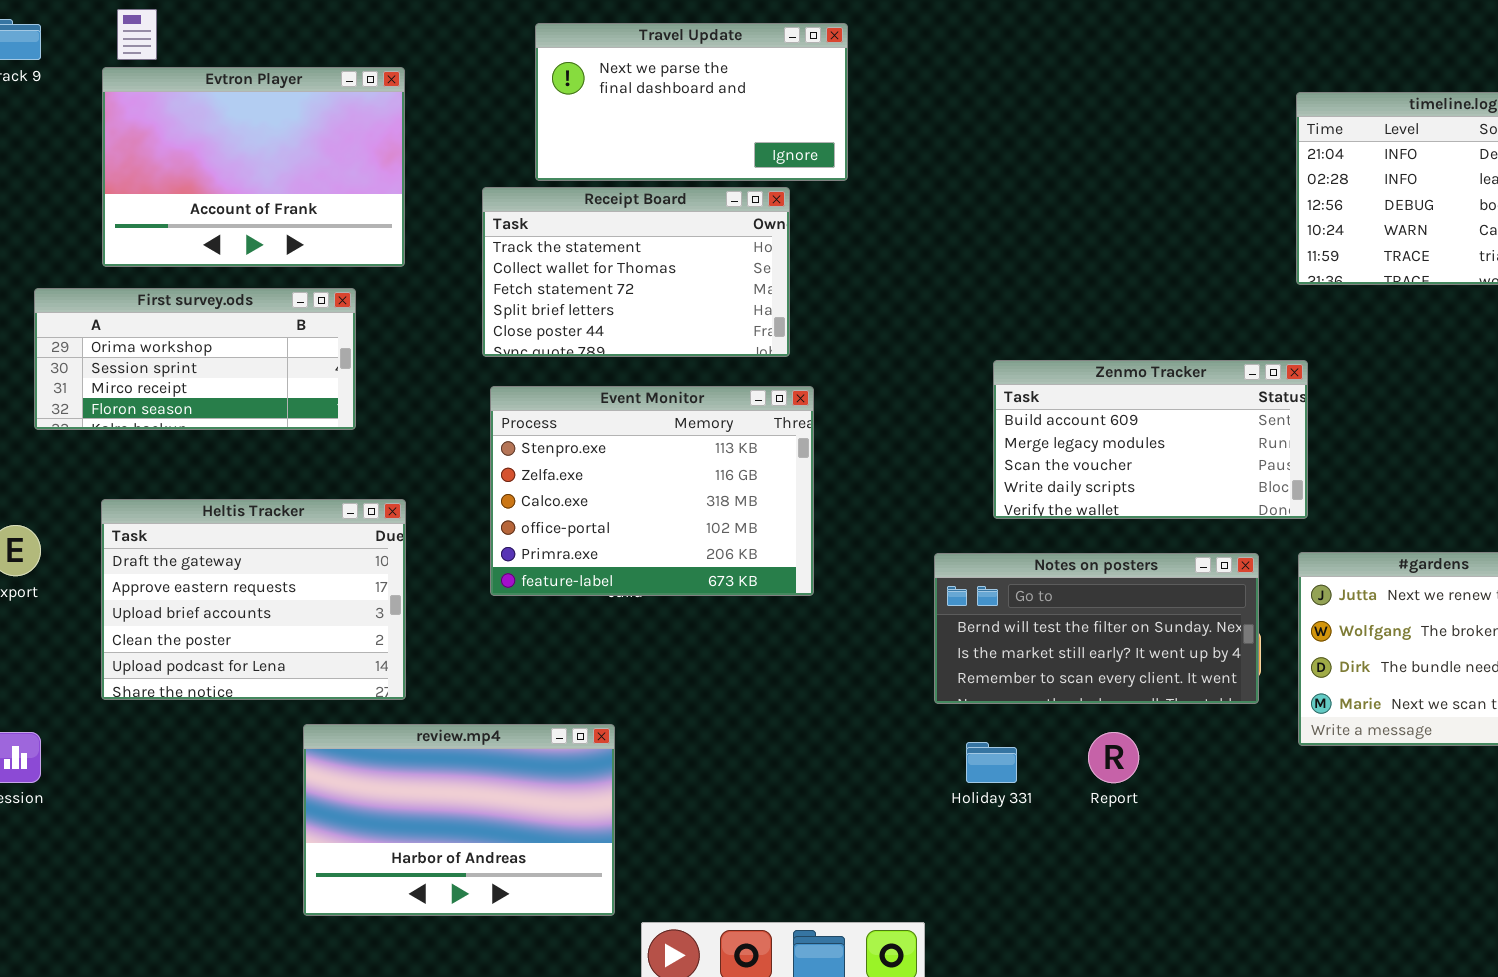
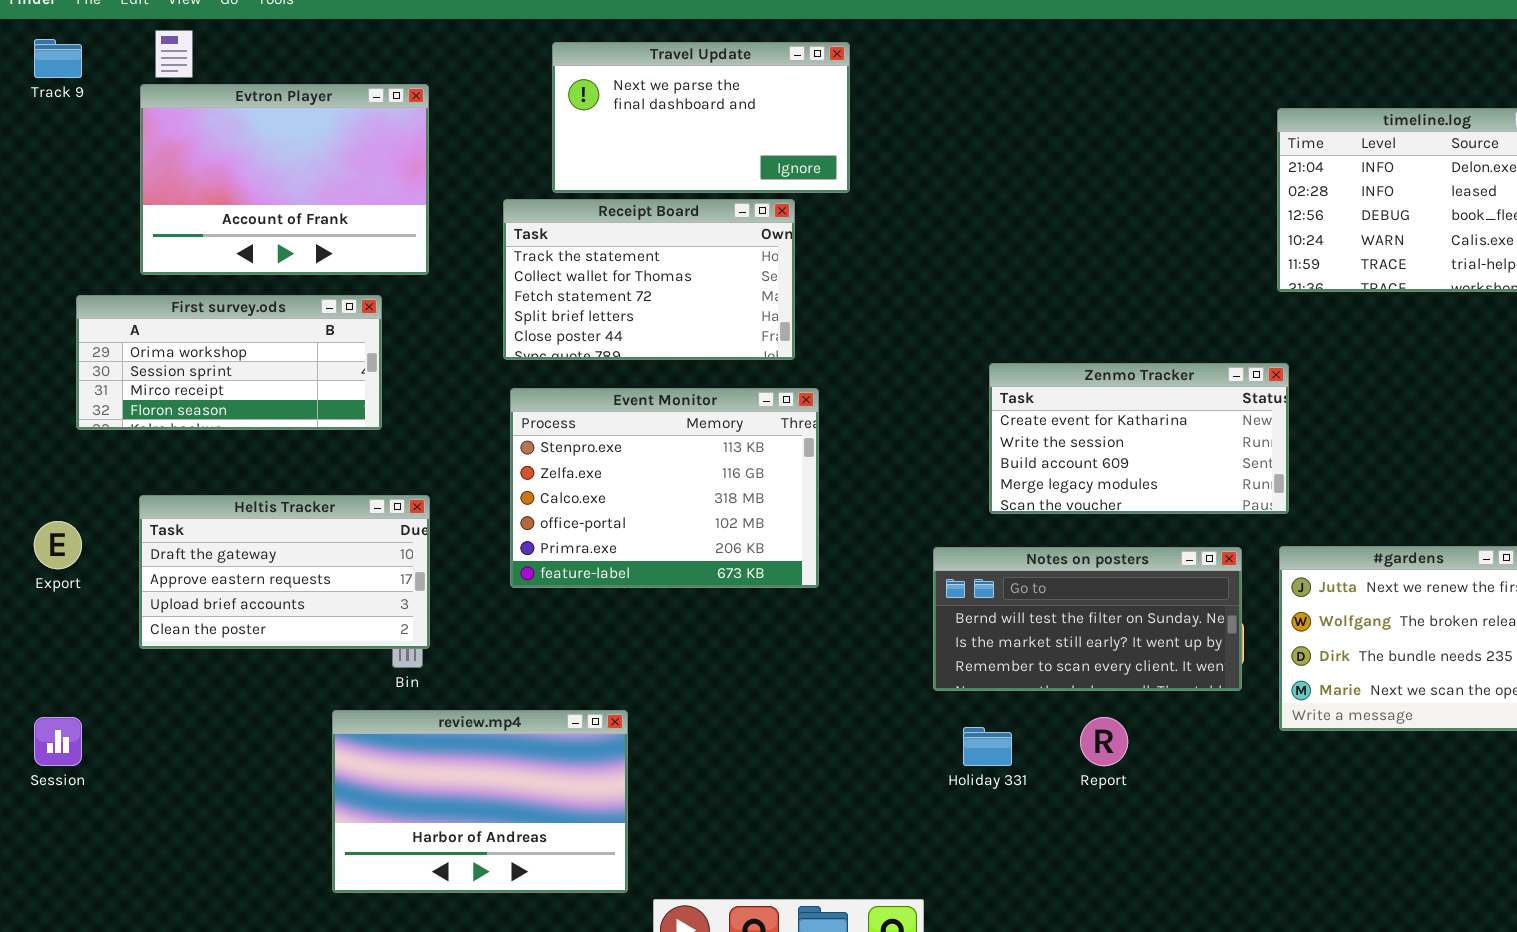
Zenmo Tracker: [993,360,1308,519] -> [989,363,1289,514], scrolled up 2 rows
Heltis Tracker: [101,499,406,700] -> [139,495,430,649], resized

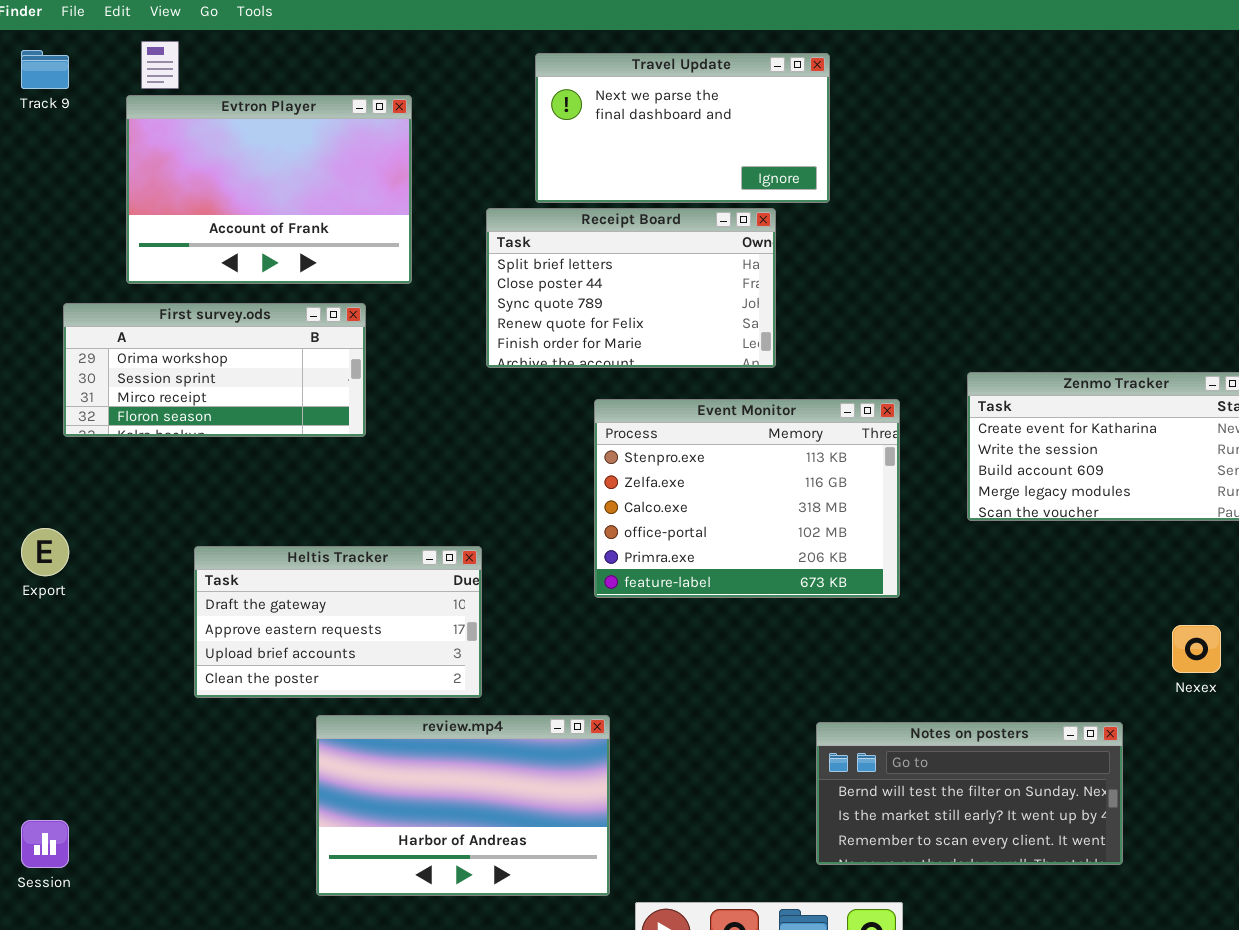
Receipt Board: [503,199,795,360] -> [486,208,776,368], scrolled down 3 rows
Event Monitor: [510,388,819,588] -> [594,399,900,598], moved
Heltis Tracker: [139,495,430,649] -> [194,546,482,698], moved
Notes on posters: [933,547,1242,691] -> [816,722,1123,865], moved
Session: [34,717,82,766] -> [21,820,69,868], moved

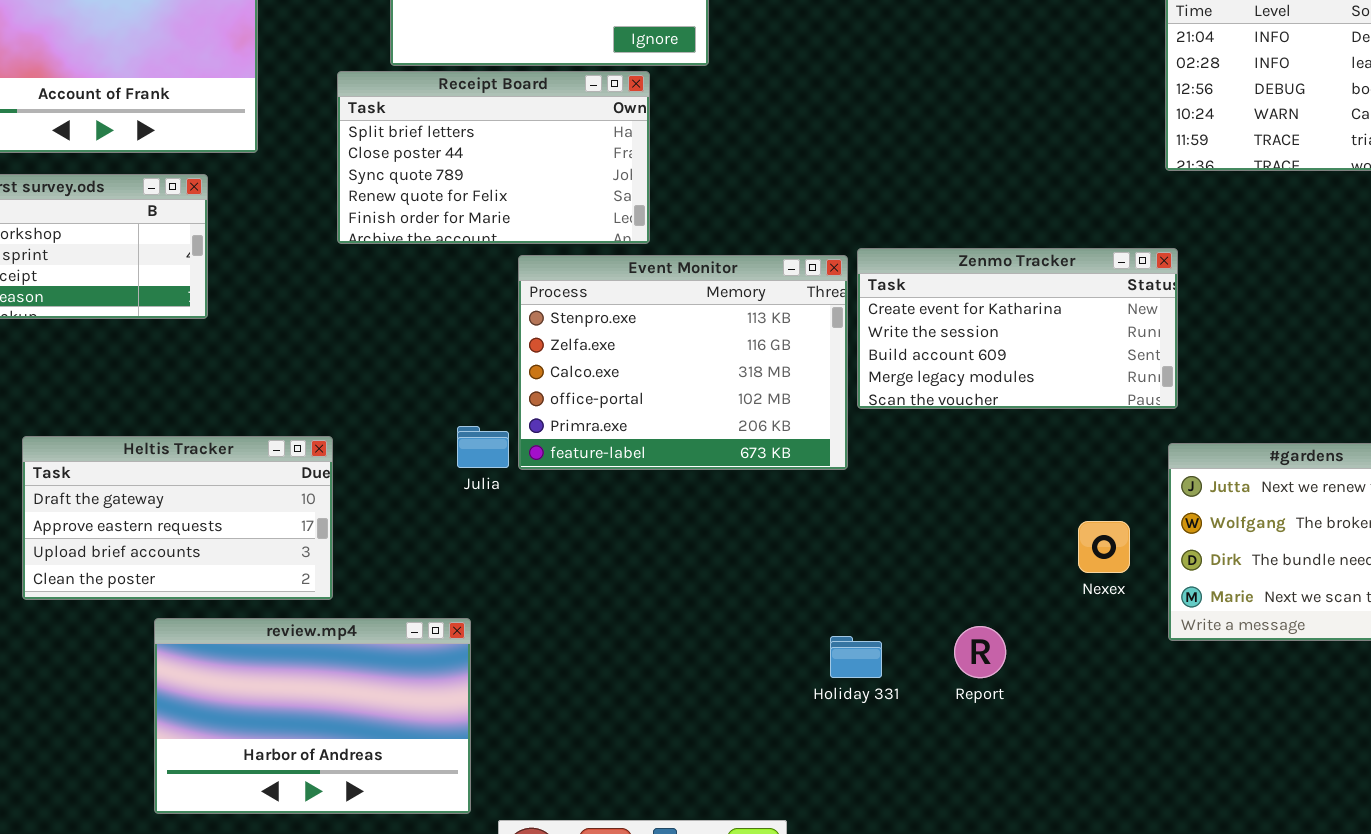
Event Monitor: [594,399,900,598] -> [518,255,848,470], moved
Notes on posters: [816,722,1123,865] -> none, closed

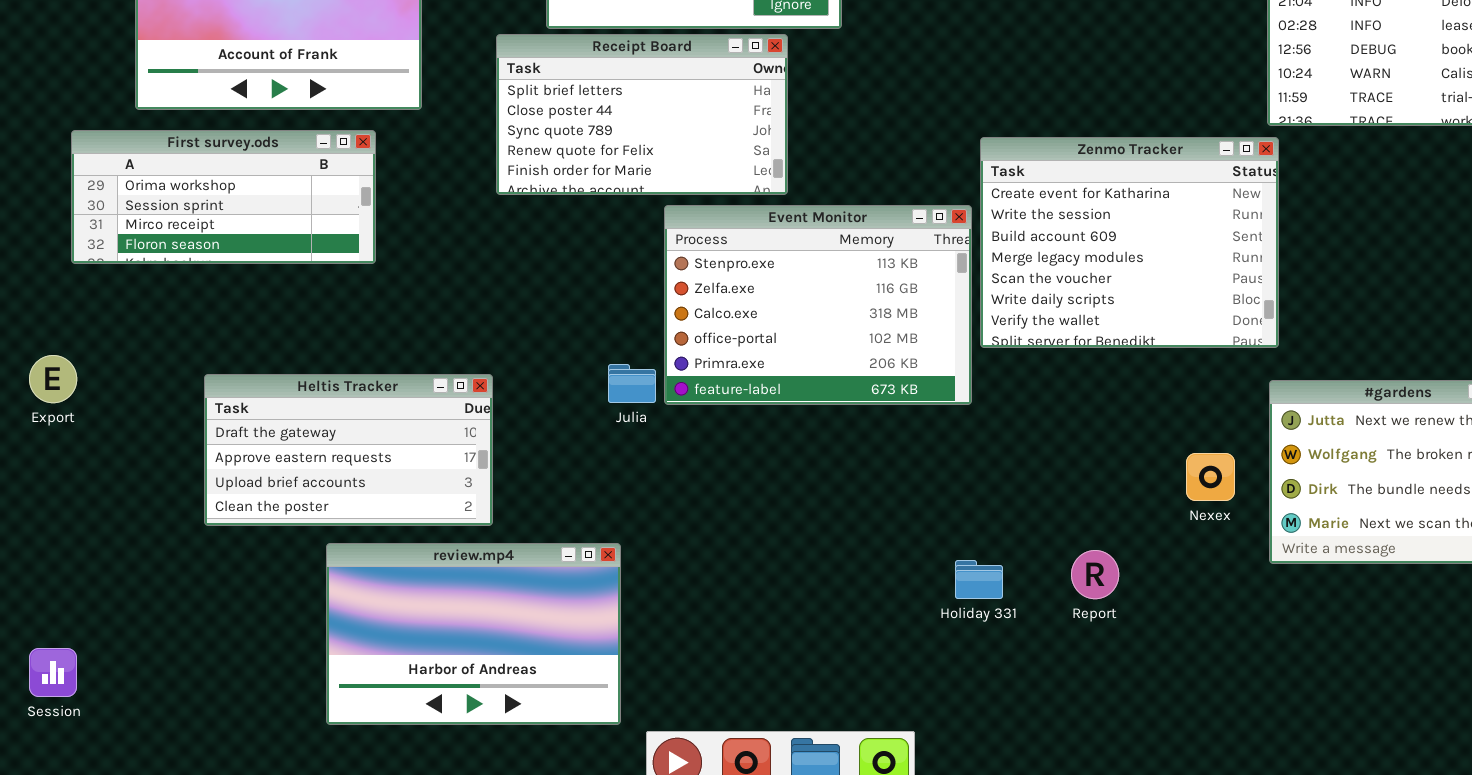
Zenmo Tracker: [857,248,1178,409] -> [980,137,1279,348], resized

